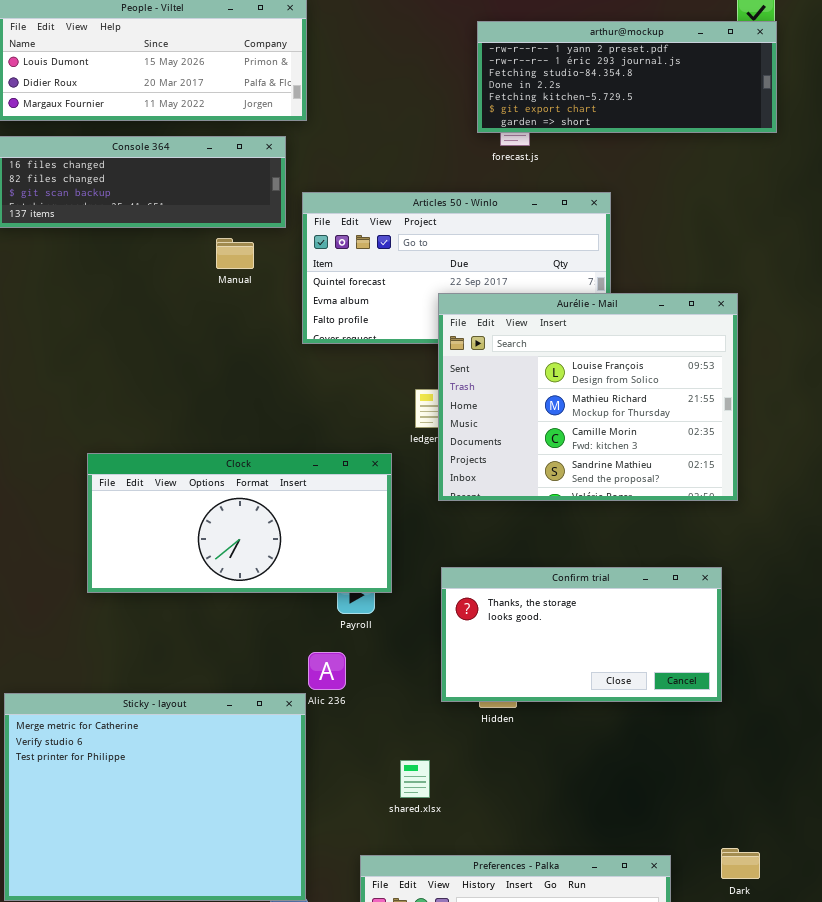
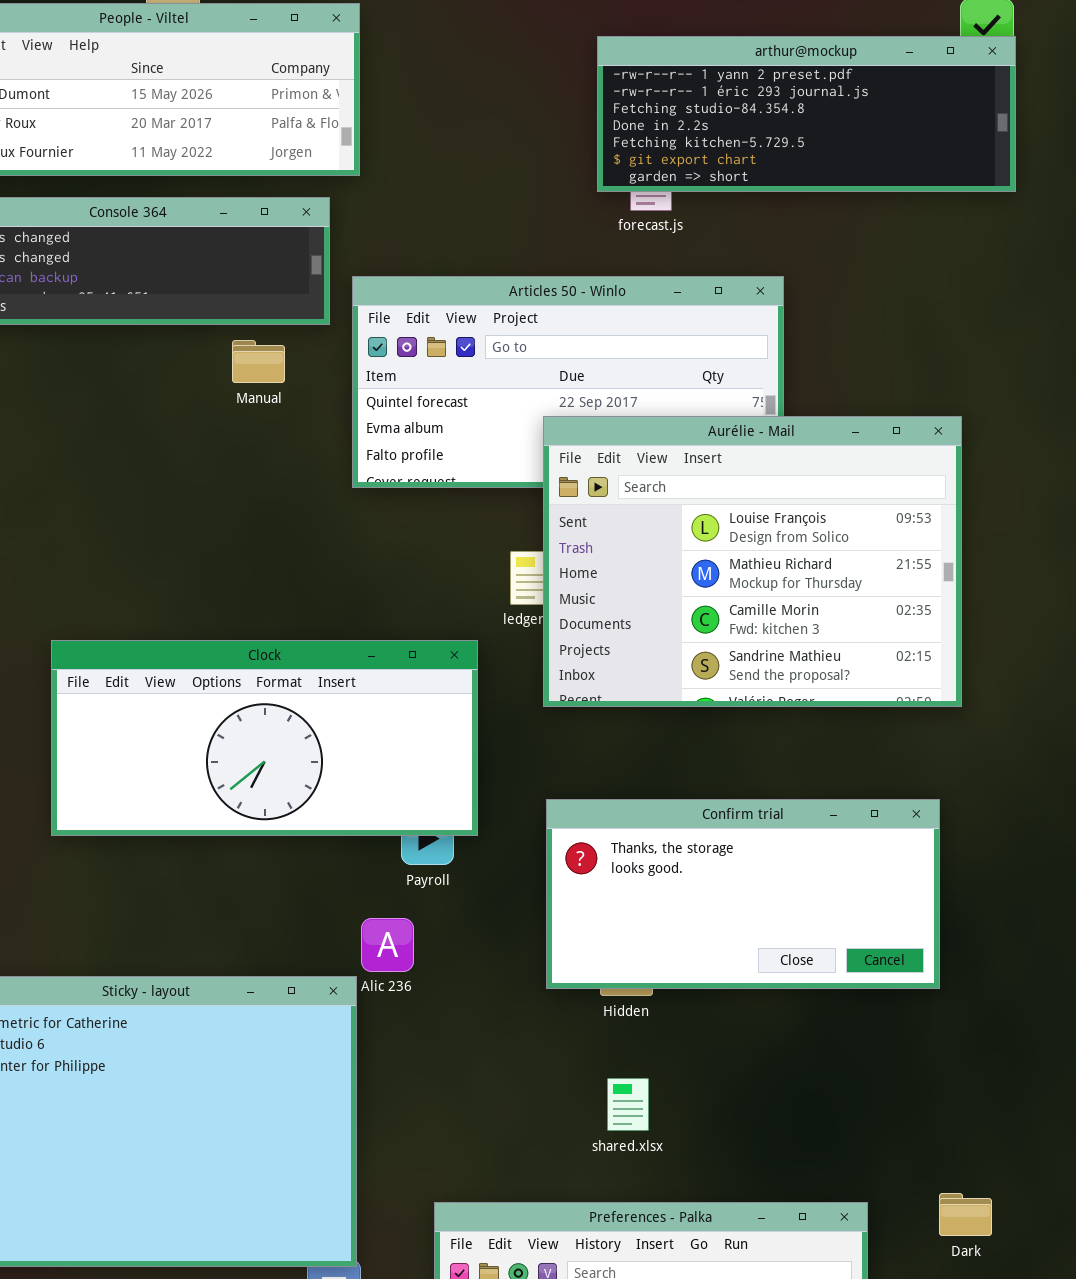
shared.xlsx: [400,760,430,798] -> [607,1078,649,1131], moved

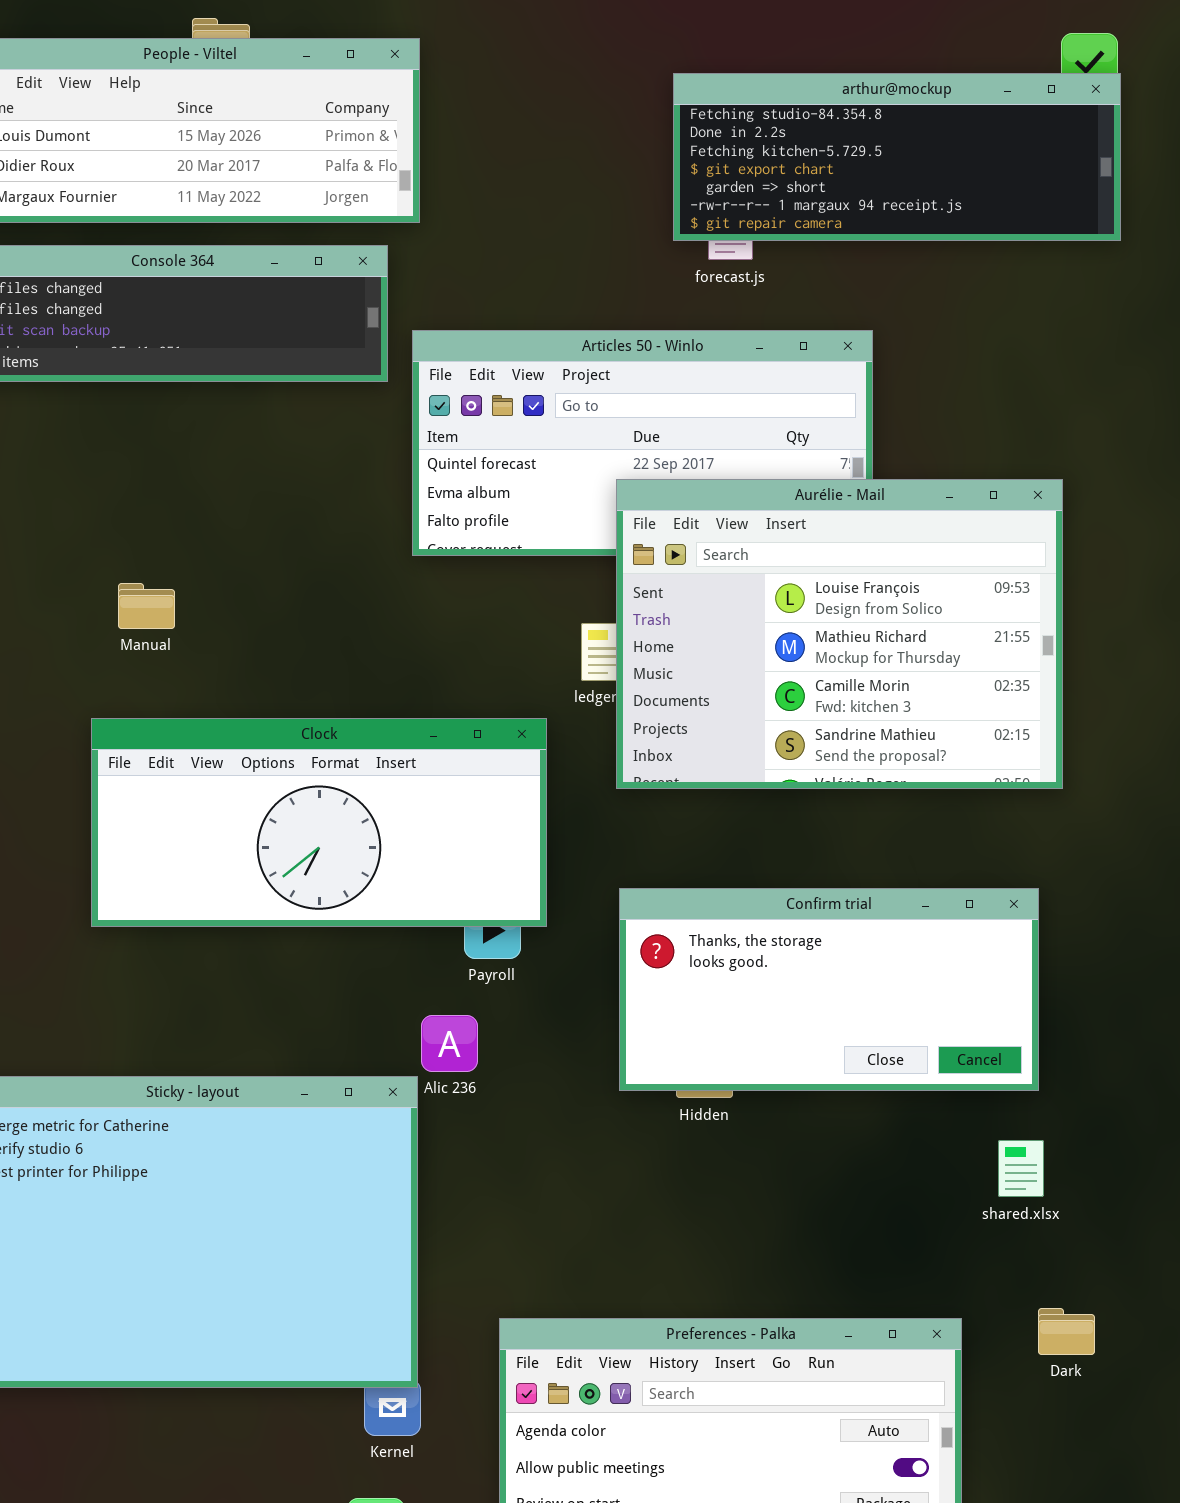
arthur@mockup: [597,36,1016,192] -> [673,73,1121,241], scrolled down 2 rows
Manual: [232,340,285,383] -> [118,583,175,629], moved
shared.xlsx: [607,1078,649,1131] -> [998,1140,1044,1197], moved

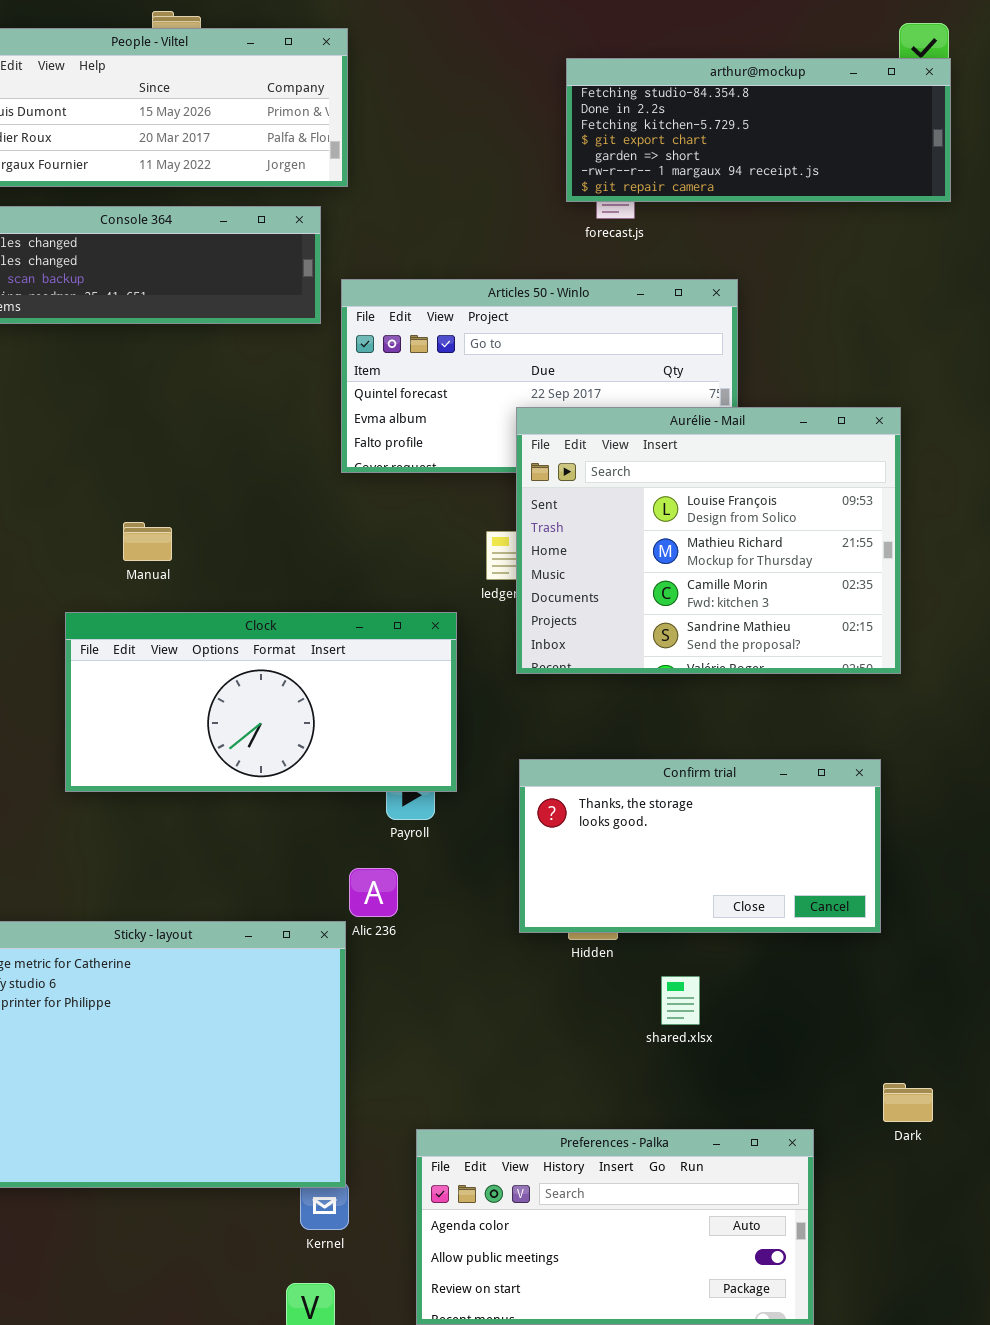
Manual: [118,583,175,629] -> [123,522,172,561], moved
shared.xlsx: [998,1140,1044,1197] -> [661,976,700,1025], moved
Dark: [1038,1308,1095,1355] -> [883,1083,933,1122], moved

